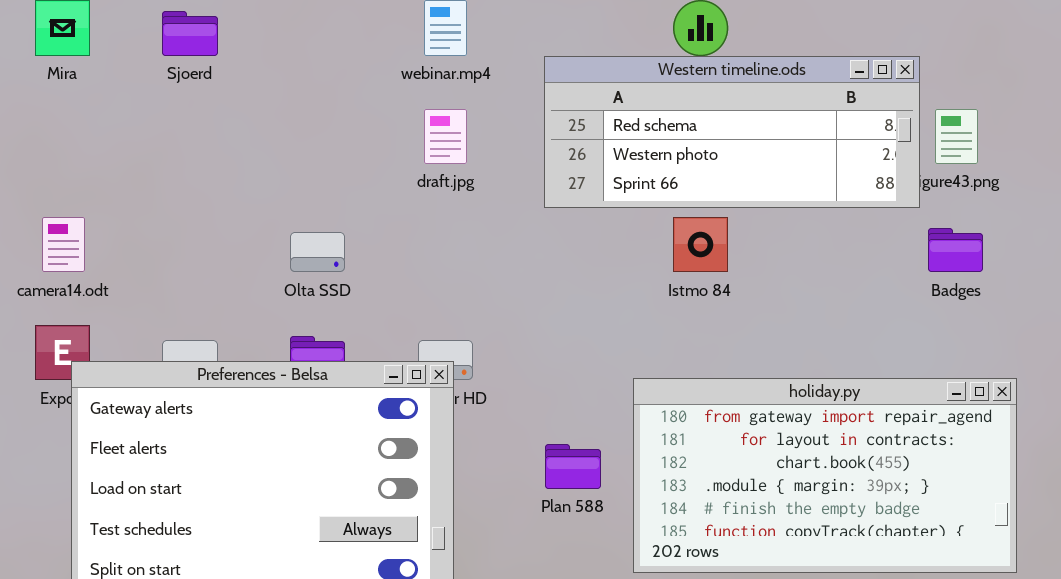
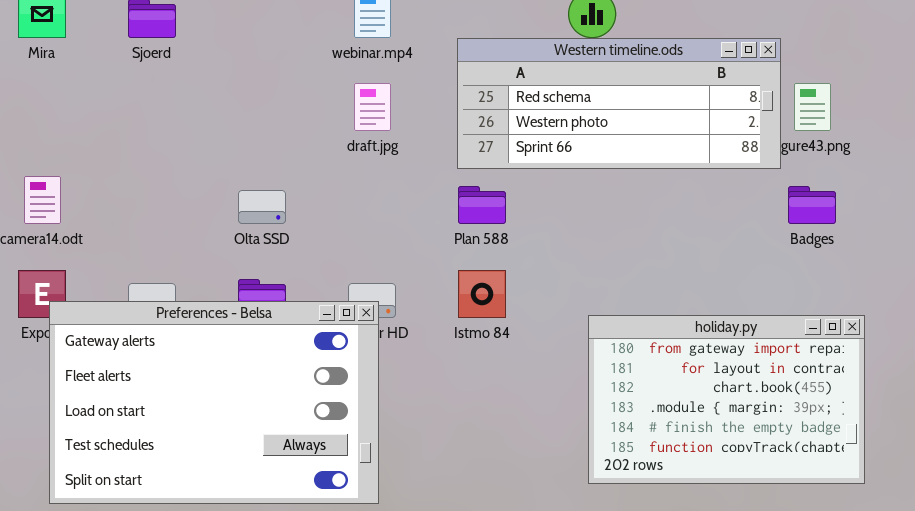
Istmo 84: [673,217,728,272] -> [458,270,506,318], moved
holiday.py: [633,378,1017,573] -> [588,315,865,484], resized
Plan 588: [545,444,601,489] -> [458,186,506,224], moved

